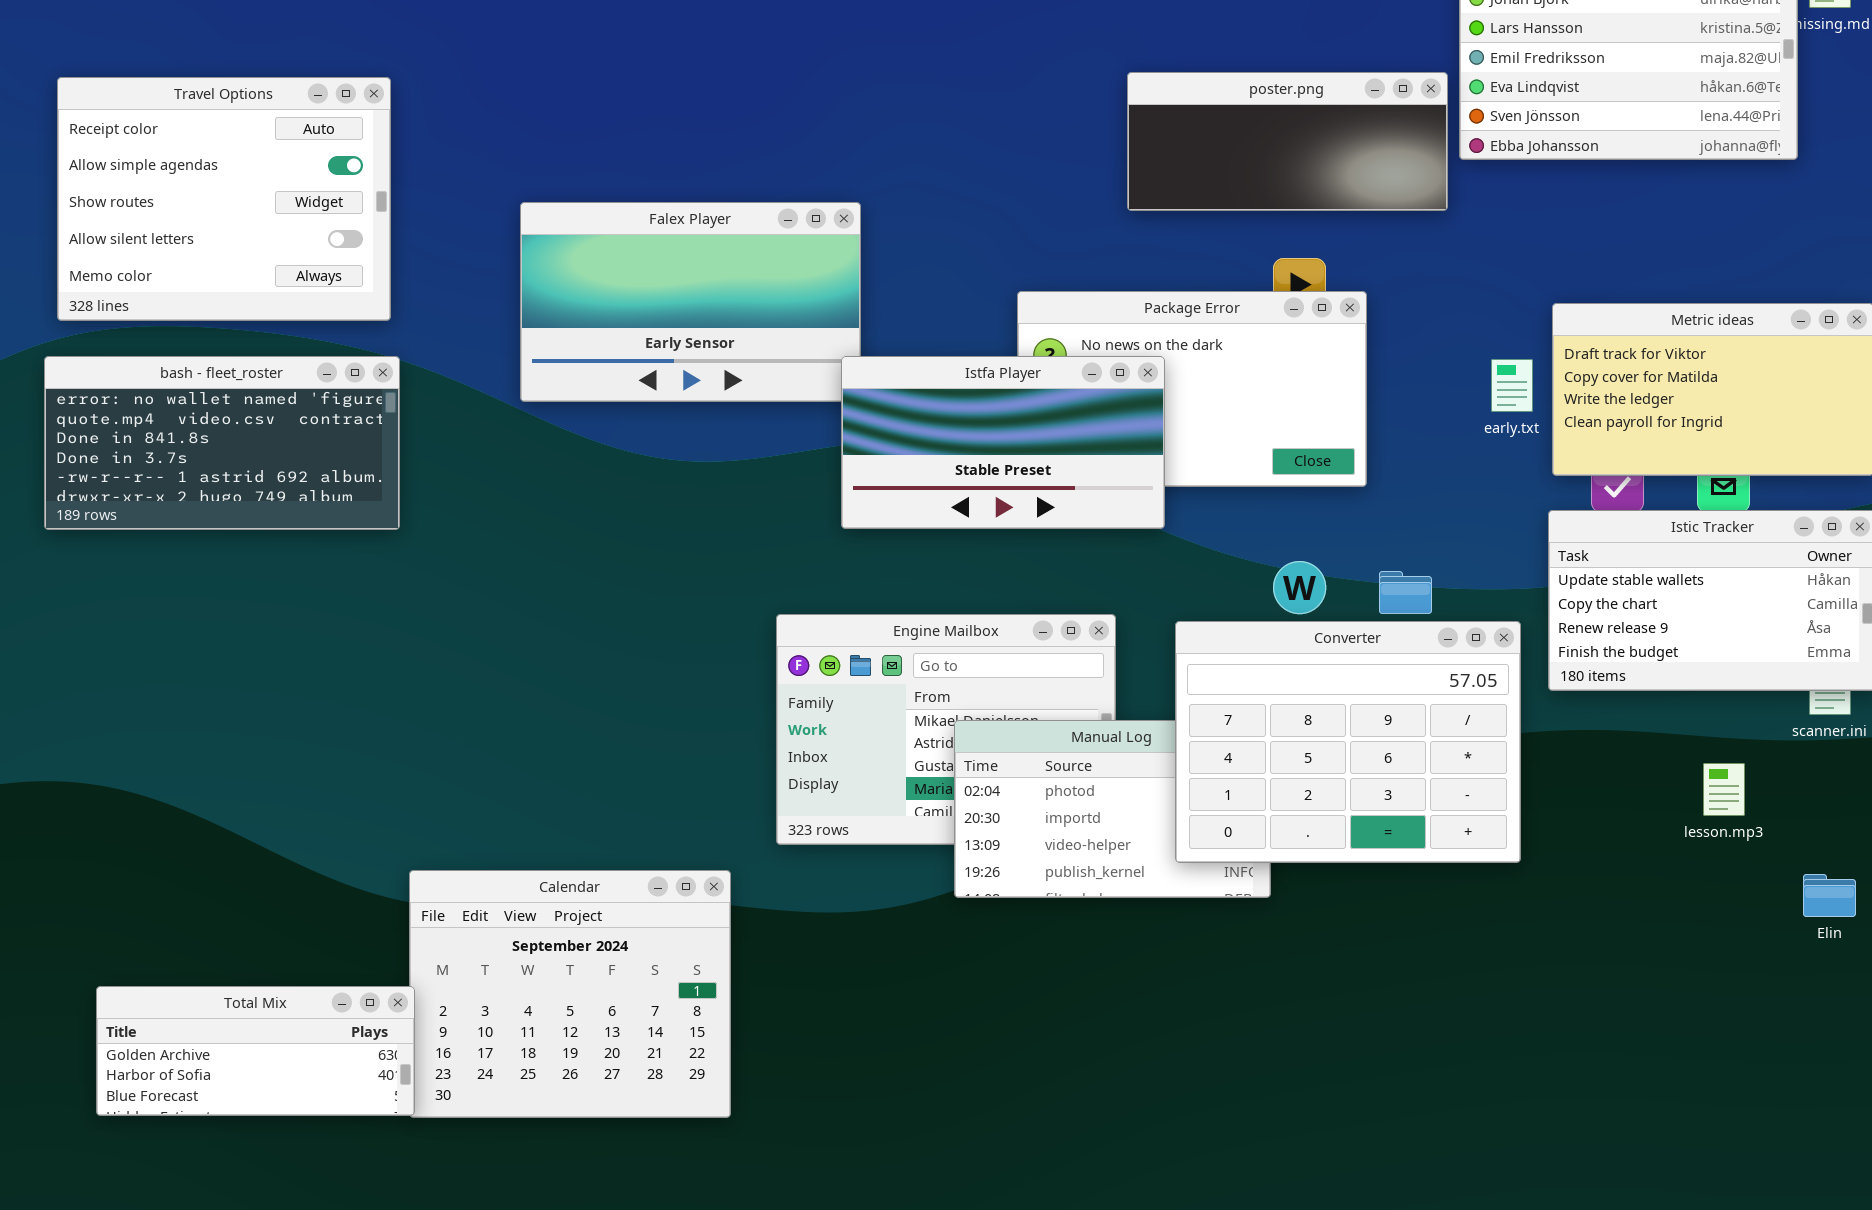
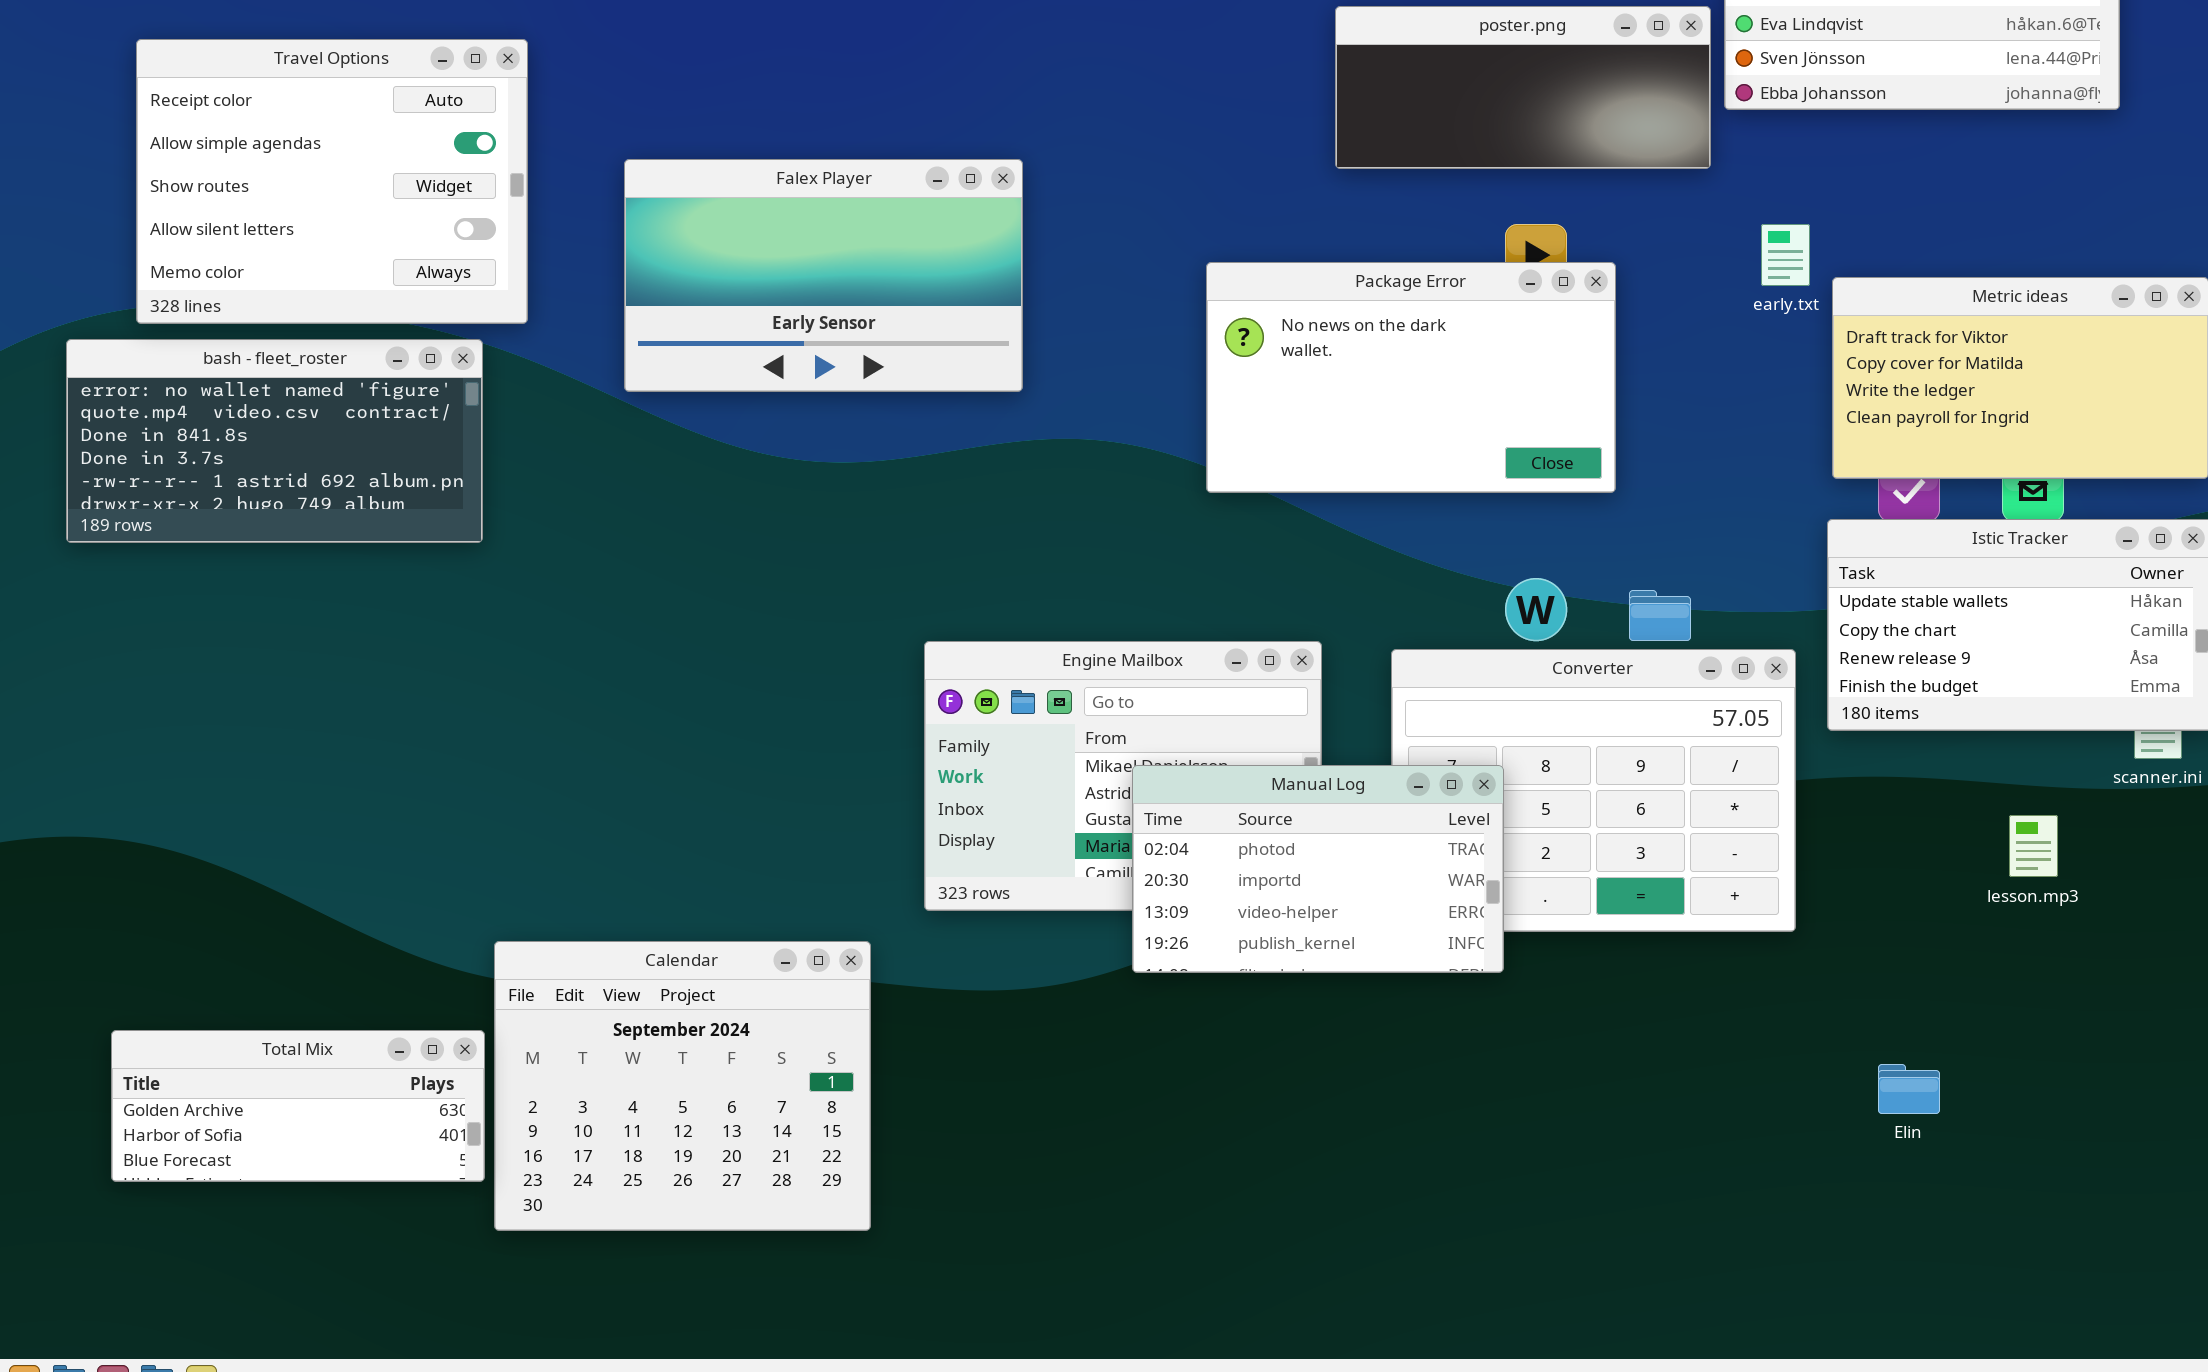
Travel Options: [57,77,391,321] -> [136,39,528,324], moved
Istfa Player: [841,356,1165,529] -> none, closed
early.txt: [1491,359,1533,412] -> [1761,224,1810,286], moved
Manual Log: [954,720,1271,898] -> [1132,765,1504,973], raised
Elin: [1803,874,1856,917] -> [1878,1064,1940,1114], moved
Total Mix: [96,986,415,1116] -> [111,1030,485,1182], moved

